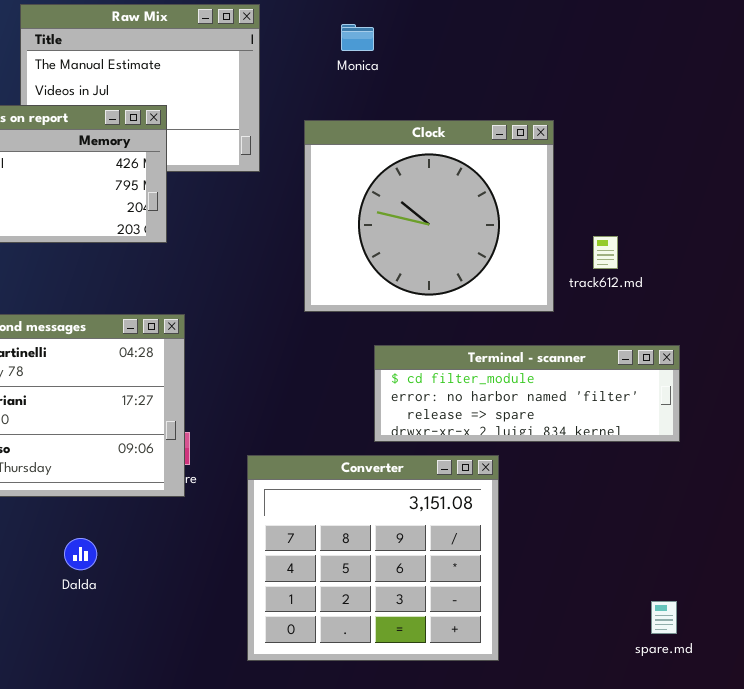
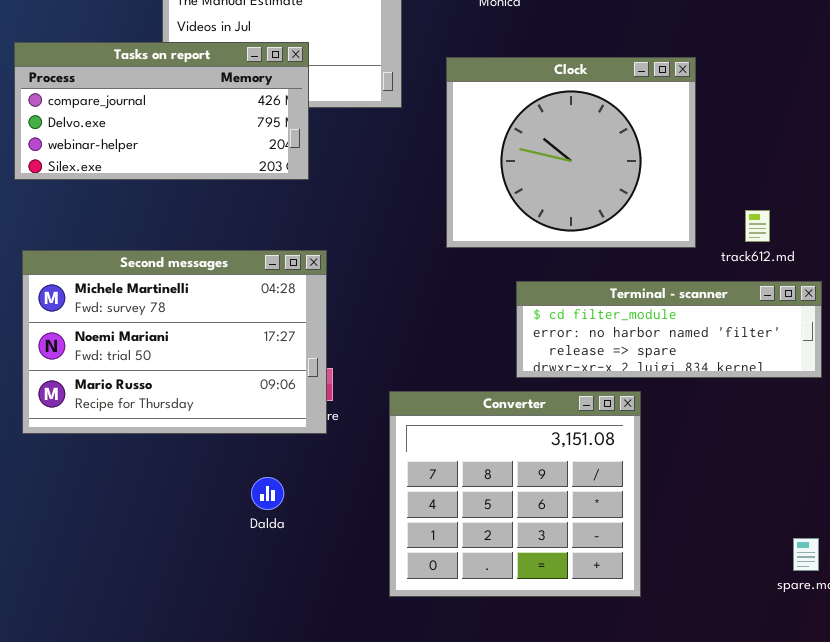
track612.md: [593,236,618,269] -> [745,210,770,242], moved
Dalda: [64,538,97,570] -> [251,477,284,510], moved

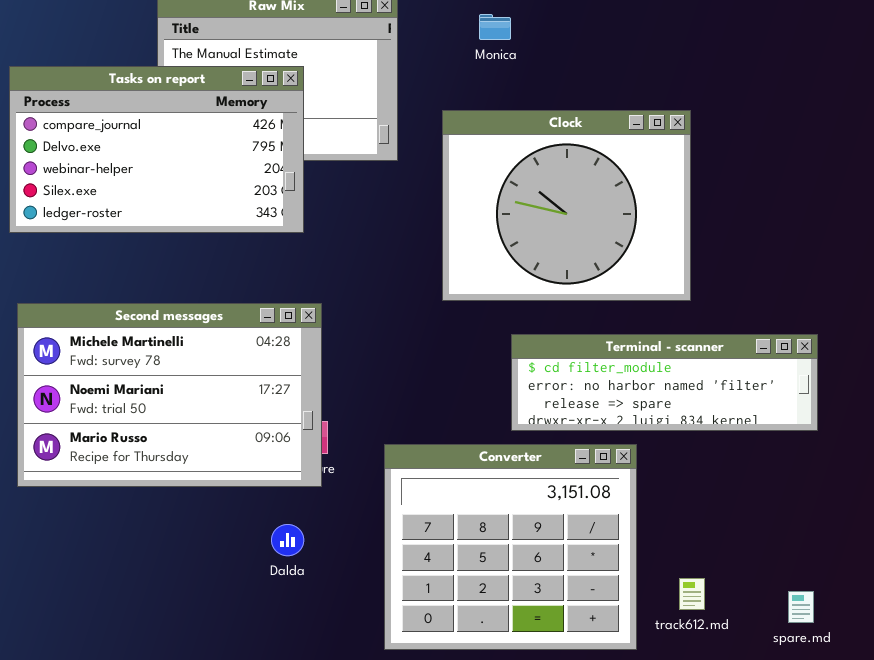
Tasks on report: [14,42,309,180] -> [9,66,304,233], resized
track612.md: [745,210,770,242] -> [679,578,705,610], moved
Dalda: [251,477,284,510] -> [271,524,304,556], moved

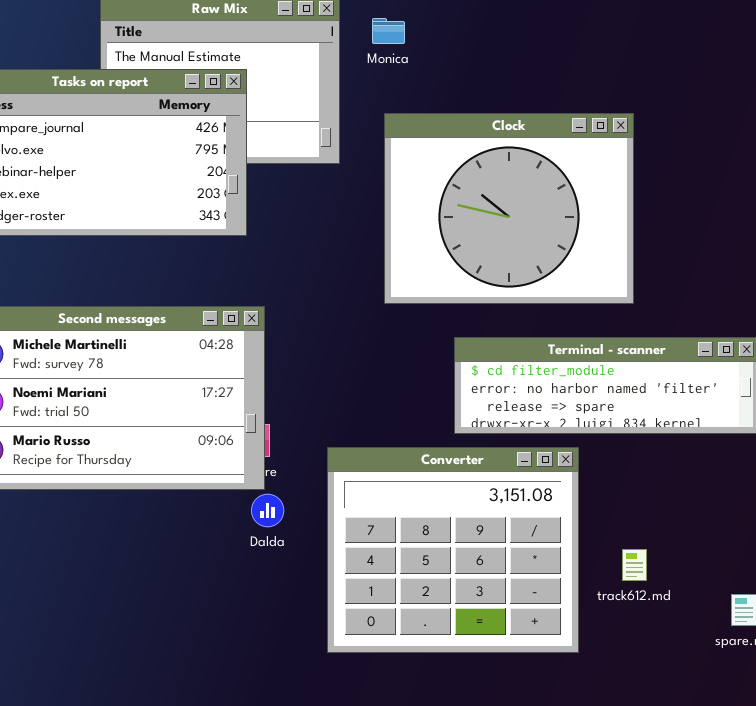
Monica: [479,14,511,40] -> [372,18,405,44], moved
Dalda: [271,524,304,556] -> [251,494,284,527], moved
track612.md: [679,578,705,610] -> [622,549,647,581], moved

